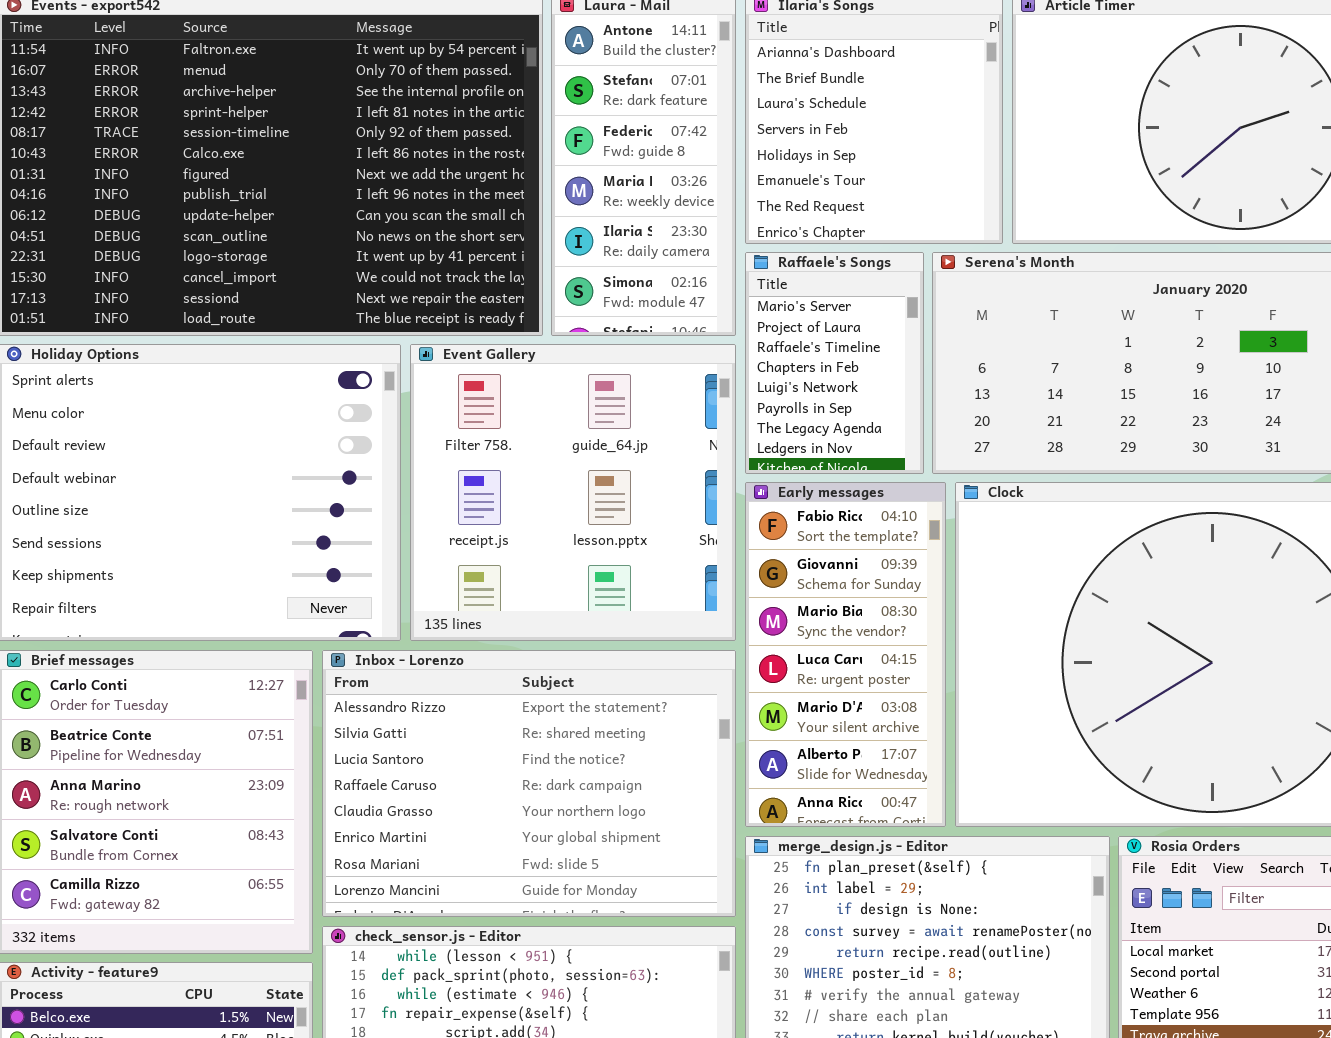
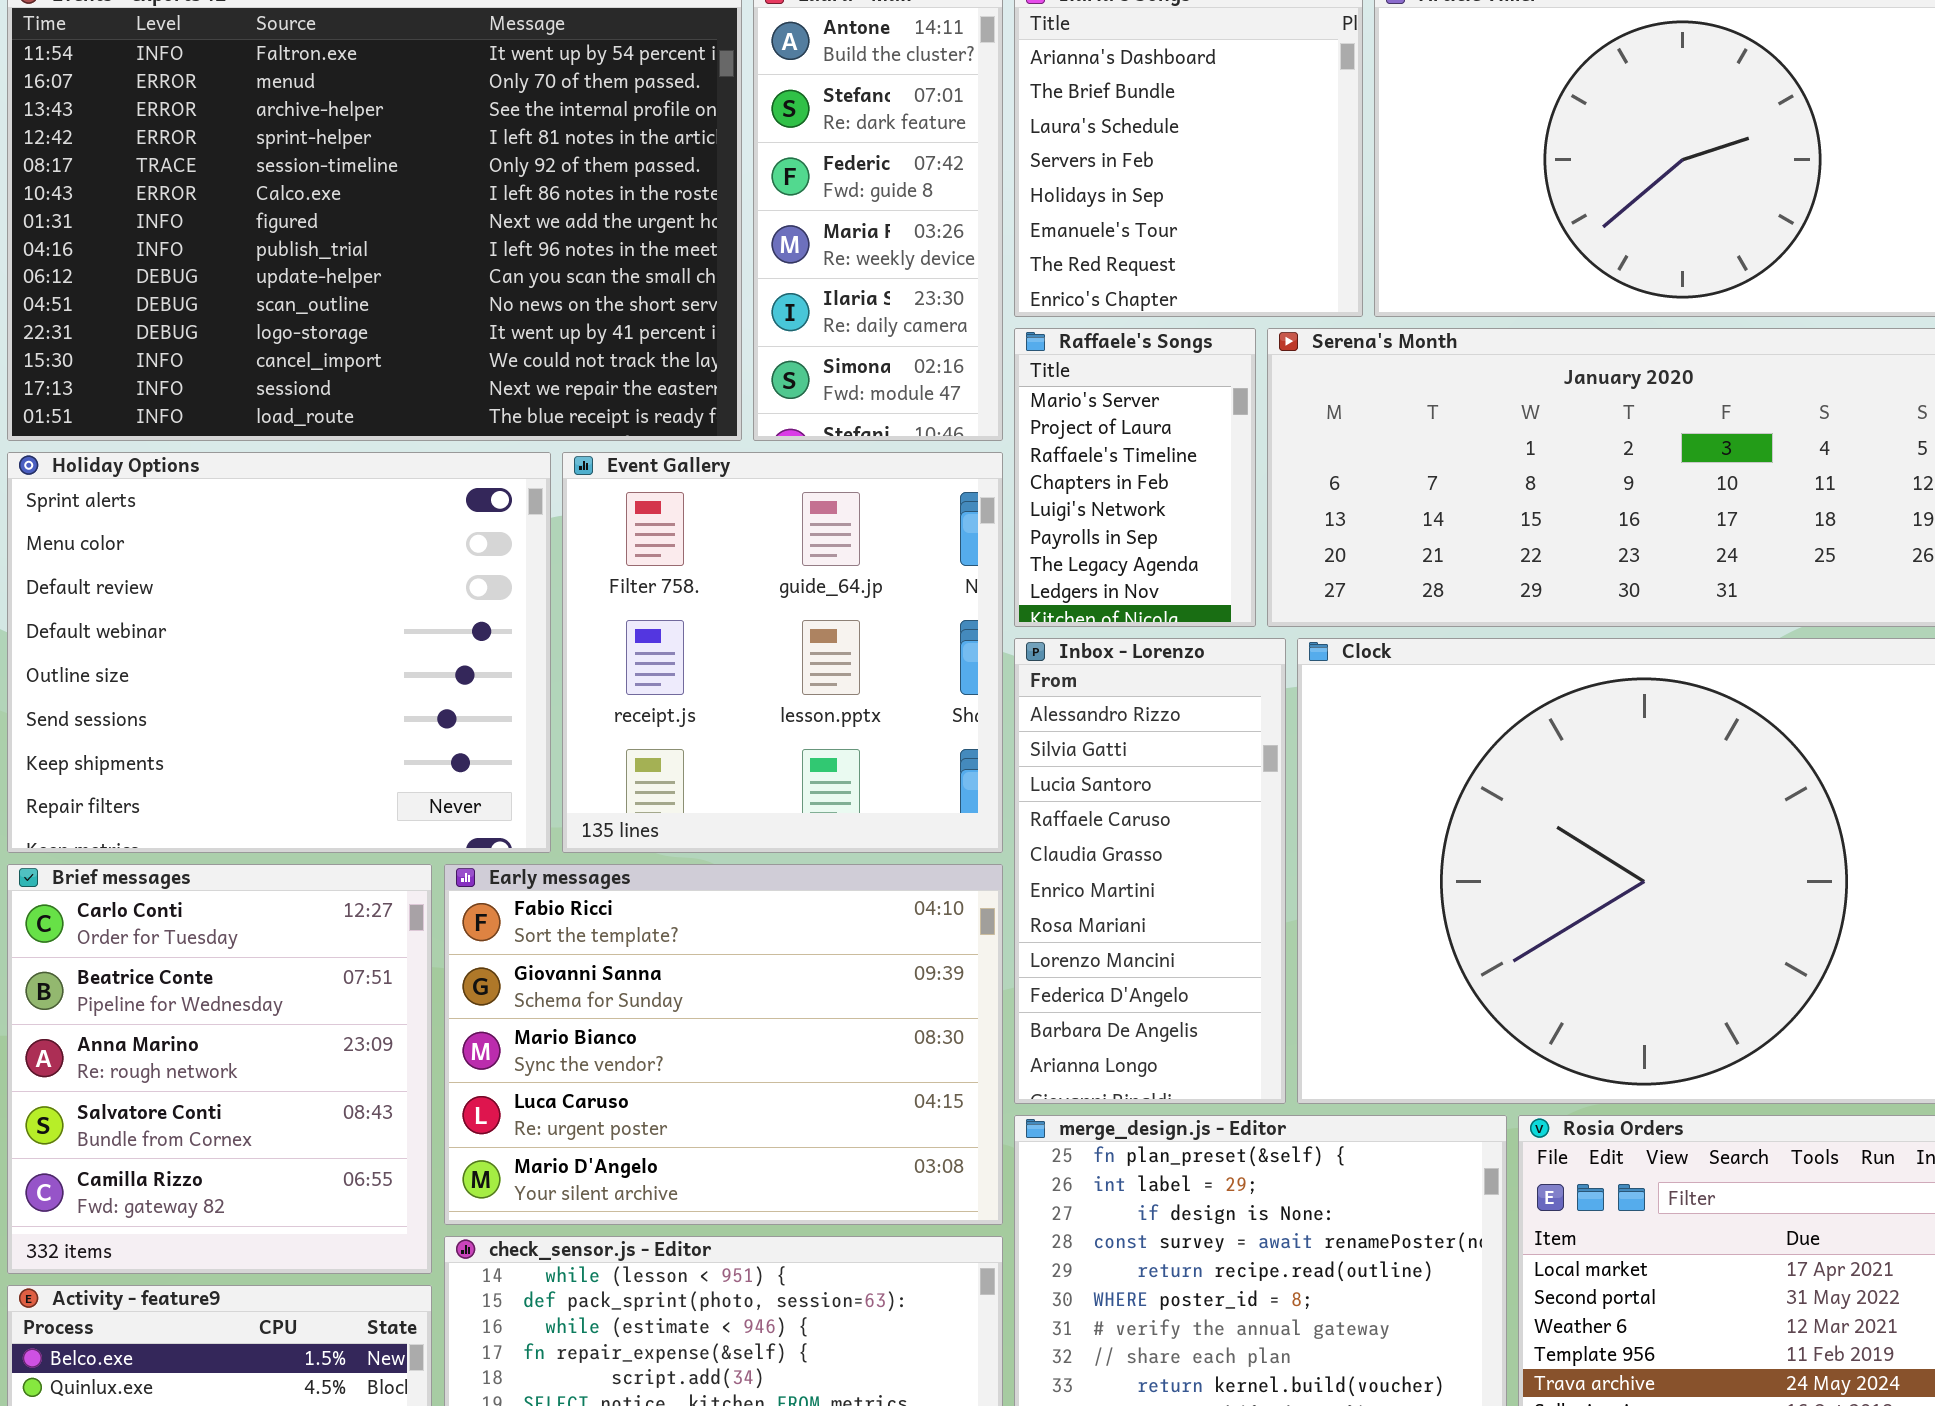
Early messages: [745,482,946,827] -> [444,864,1003,1225], moved, resized
Inbox - Lorenzo: [322,650,736,917] -> [1014,638,1286,1104], moved, resized

